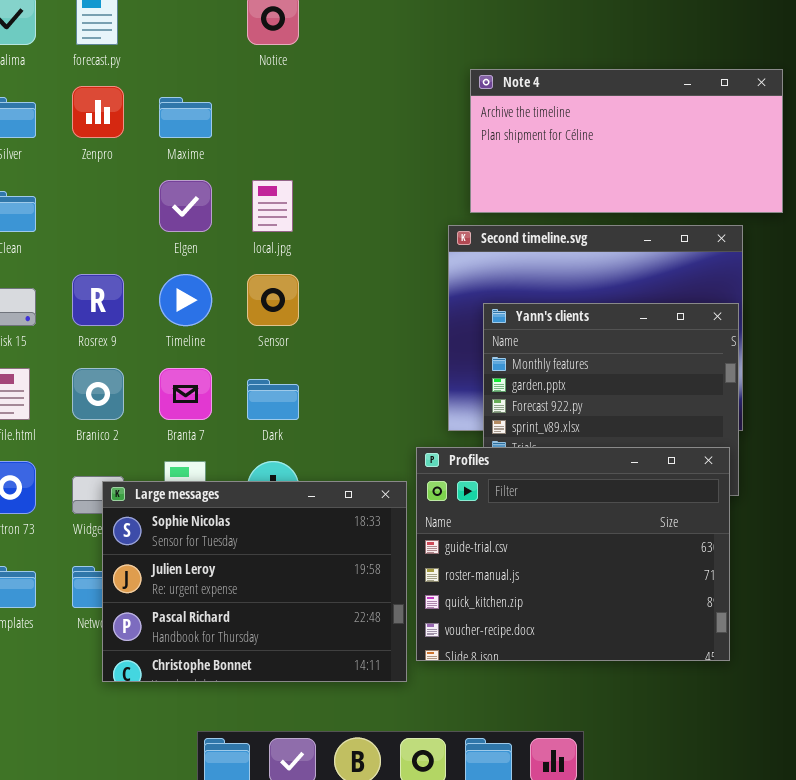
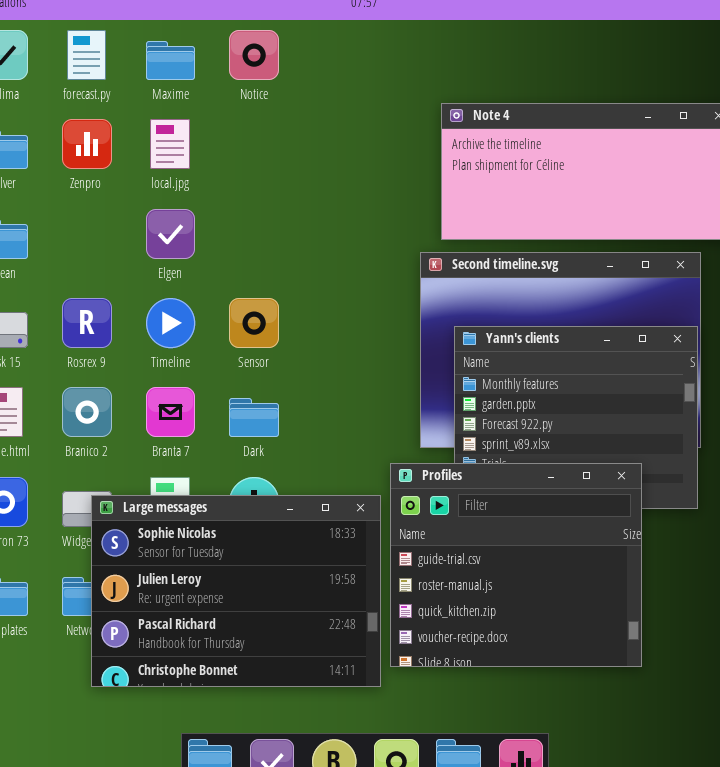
Maxime: [159,97,212,138] -> [146,41,195,80], moved
local.jpg: [252,180,293,232] -> [150,119,190,169], moved
Profiles: [416,447,730,661] -> [390,463,642,667], resized

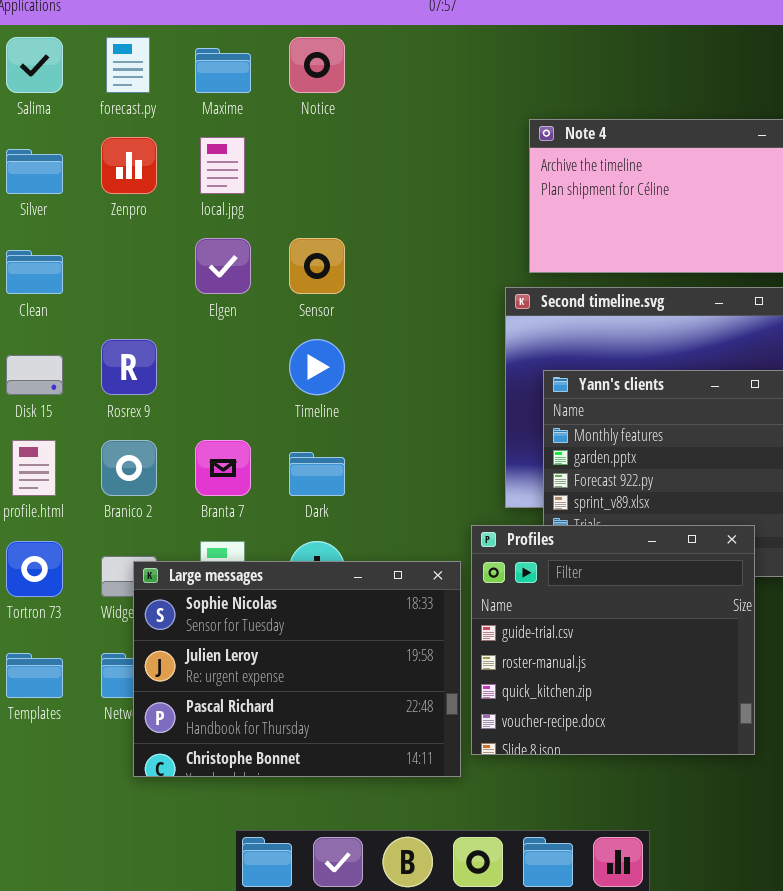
Timeline: [146,298,195,348] -> [289,339,345,395], moved
Sensor: [229,298,279,348] -> [289,238,345,294], moved

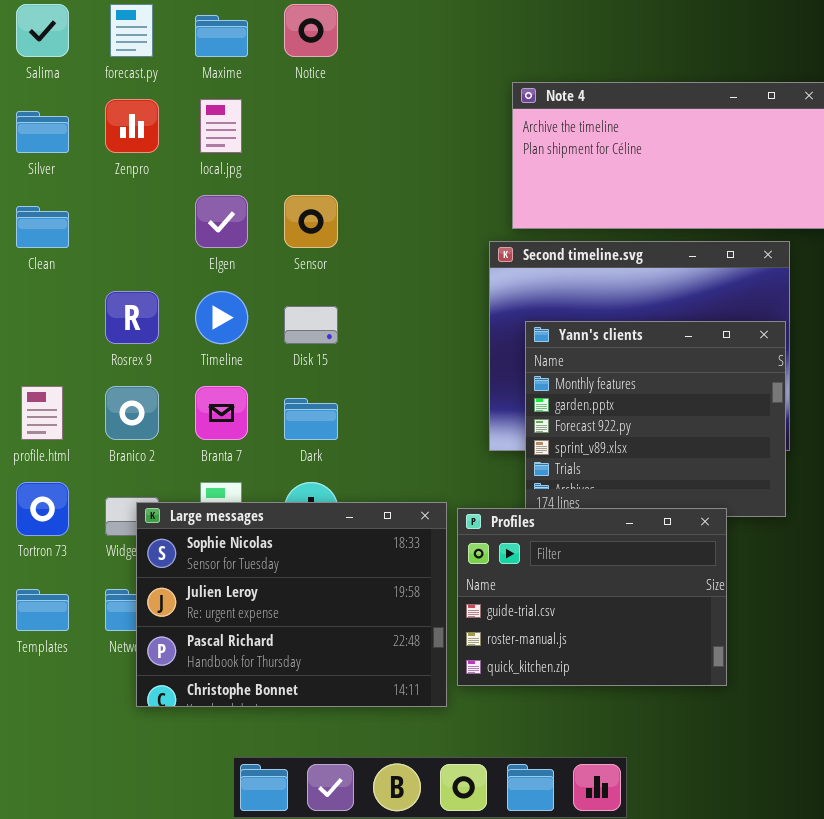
Timeline: [289,339,345,395] -> [195,291,248,344], moved
Disk 15: [6,355,63,395] -> [284,306,338,344], moved
Profiles: [471,525,755,755] -> [457,508,727,686], resized

